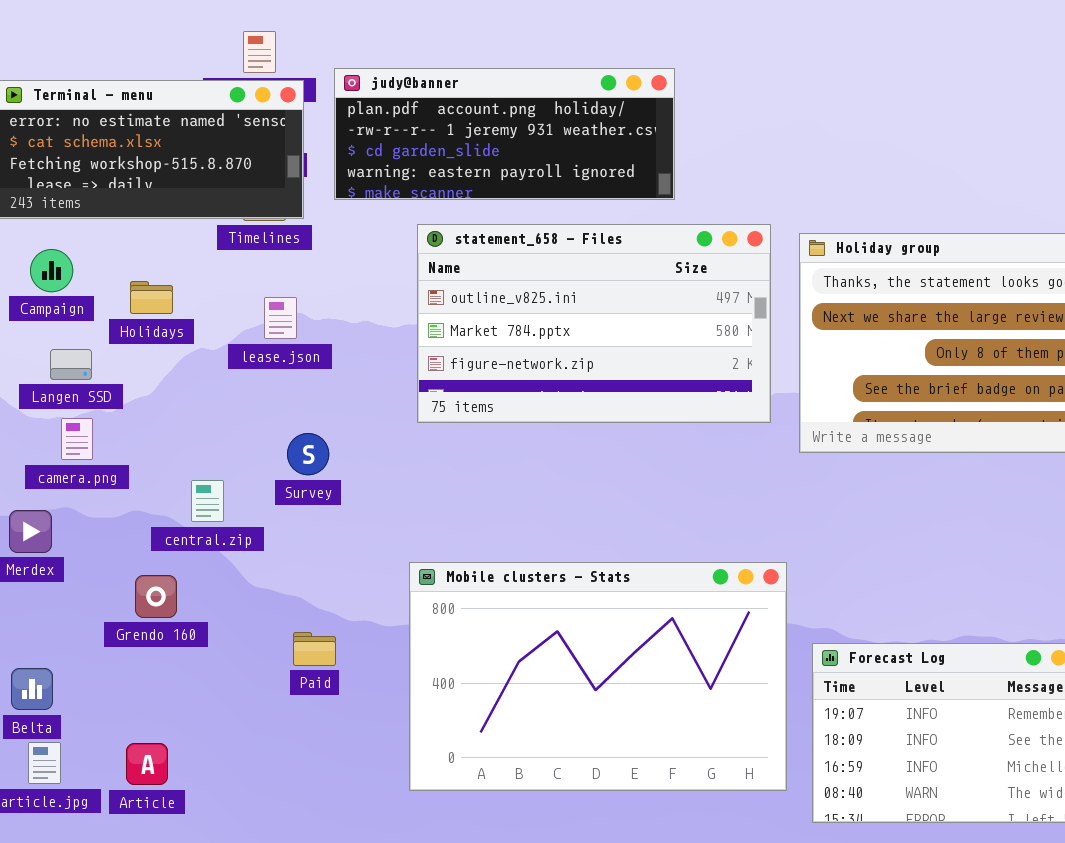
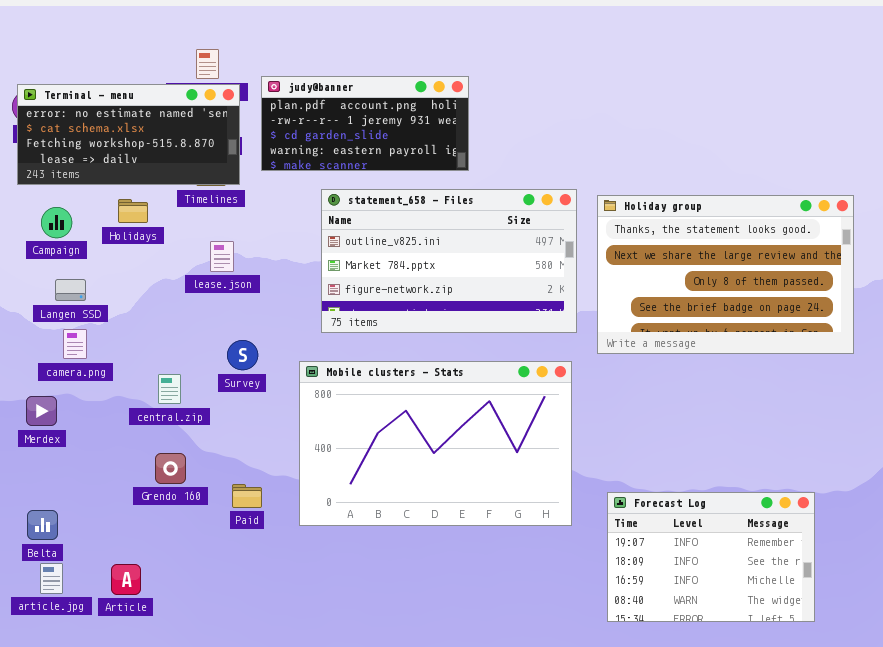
judy@banner: [334,68,675,200] -> [261,76,469,171], resized
Holidays: [130,281,173,314] -> [118,199,148,223], moved
Mobile clusters - Stats: [409,562,787,791] -> [299,361,572,526], moved
Grendo 160: [135,575,177,618] -> [155,453,186,484], moved

